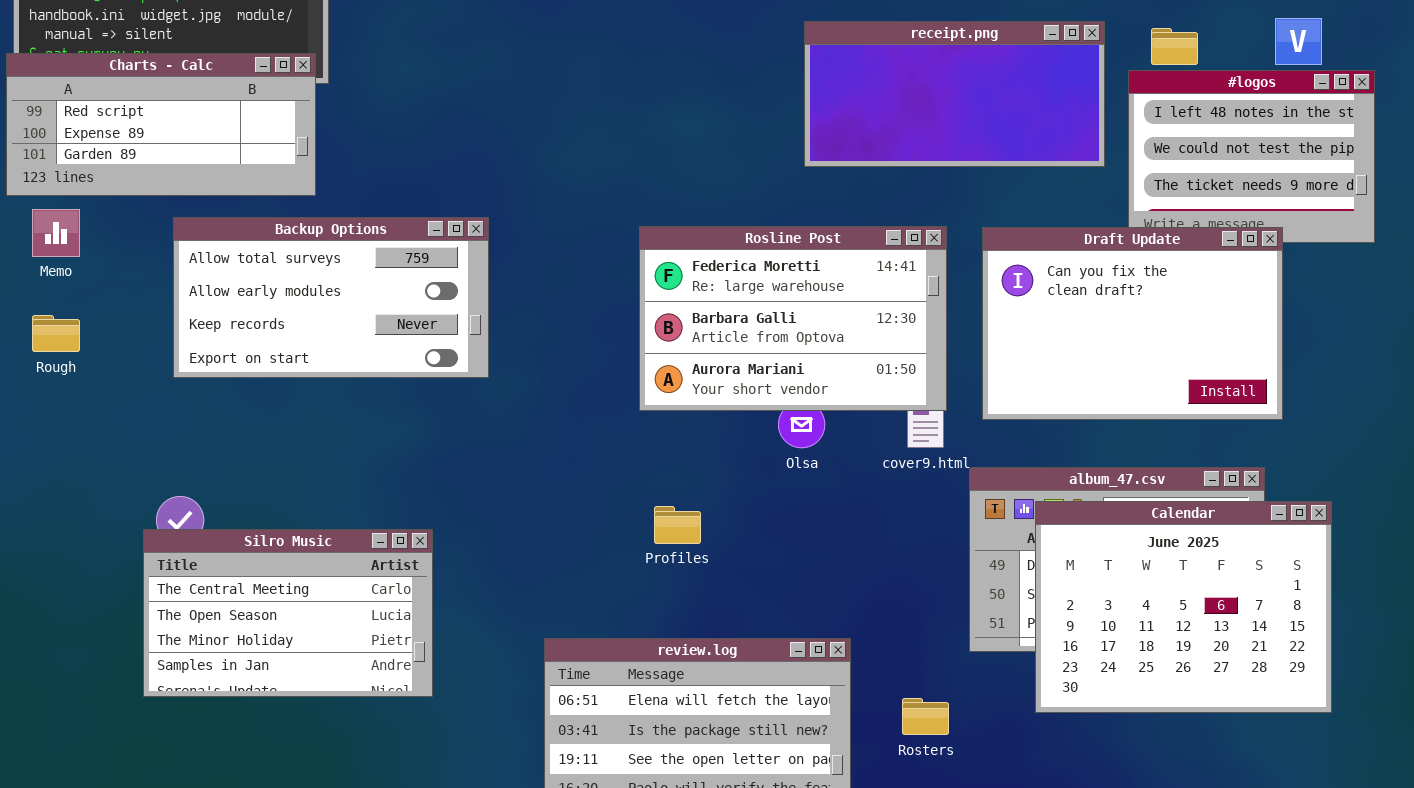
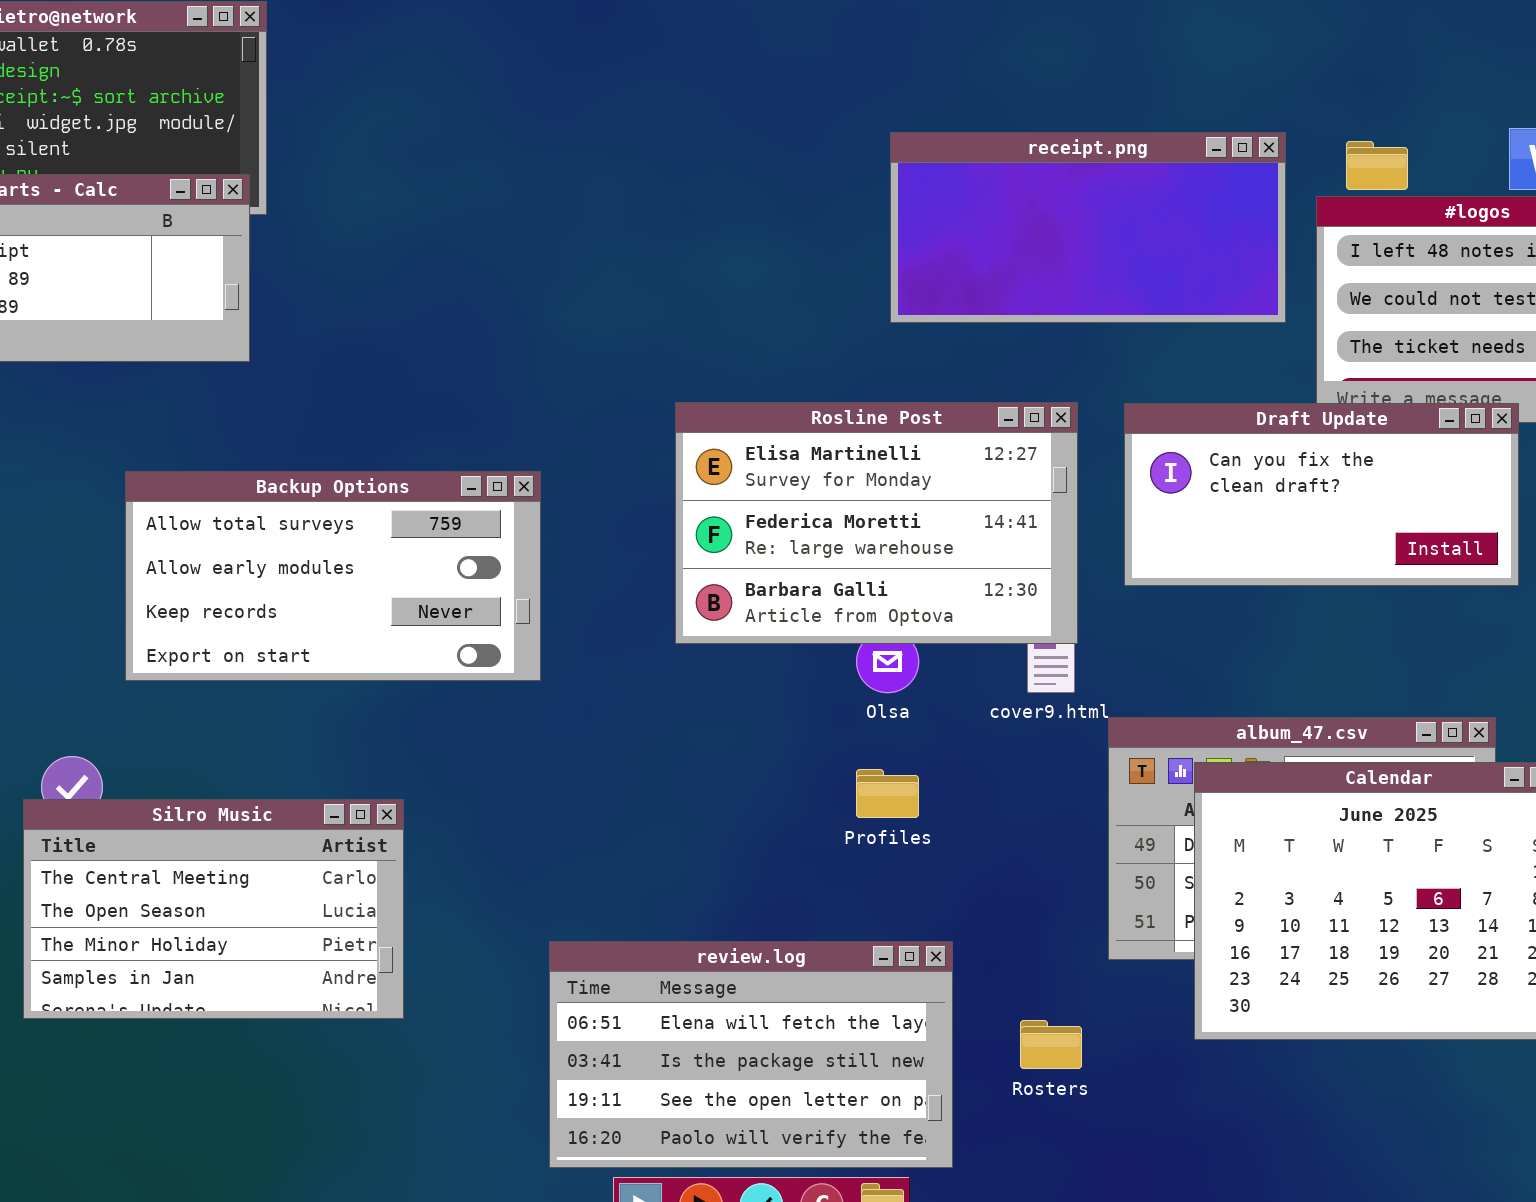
Backup Options: [173,217,489,378] -> [125,471,541,681], moved
Rosline Post: [639,226,947,411] -> [675,402,1078,644], scrolled up 1 row
Draft Update: [982,227,1283,420] -> [1124,403,1519,586], resized
Profiles: [654,506,701,544] -> [856,769,919,818], moved

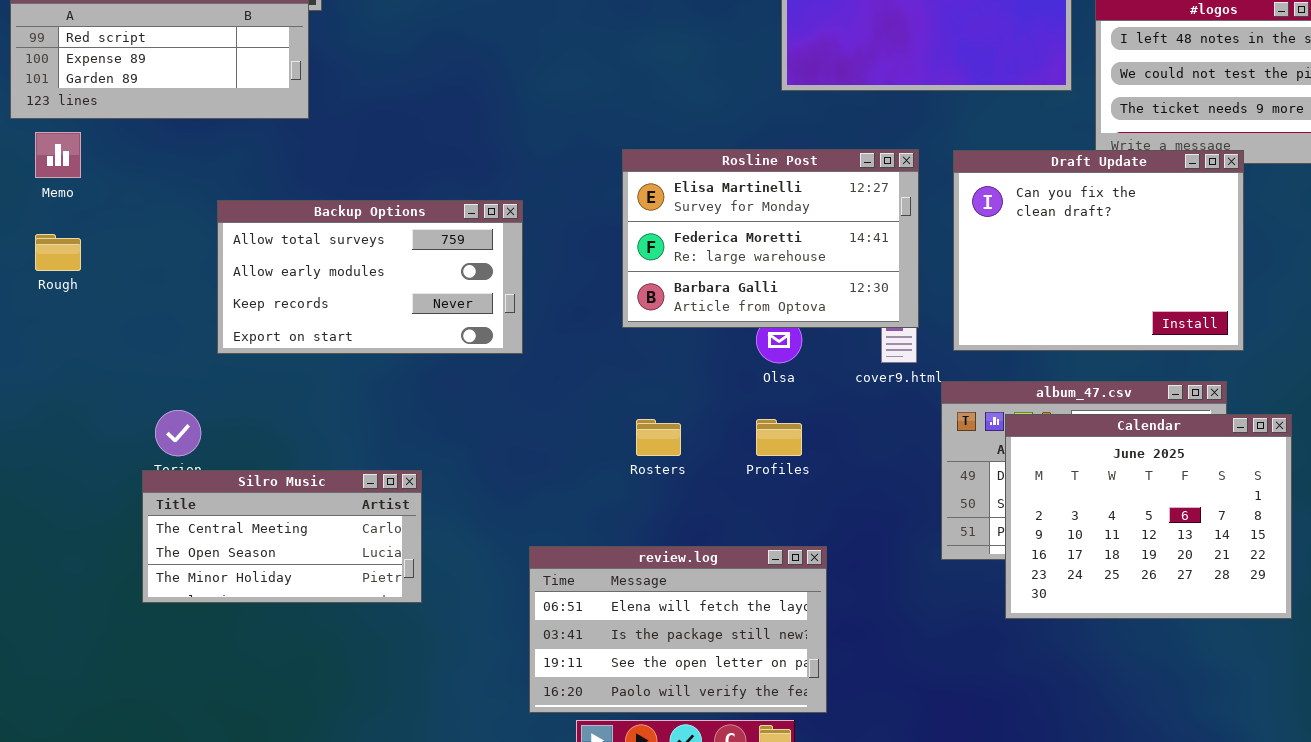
Draft Update: [1124,403,1519,586] -> [953,150,1244,351], resized
Silro Music: [23,799,404,1019] -> [142,470,422,603], resized
Rosters: [1020,1020,1082,1069] -> [636,419,681,456], moved

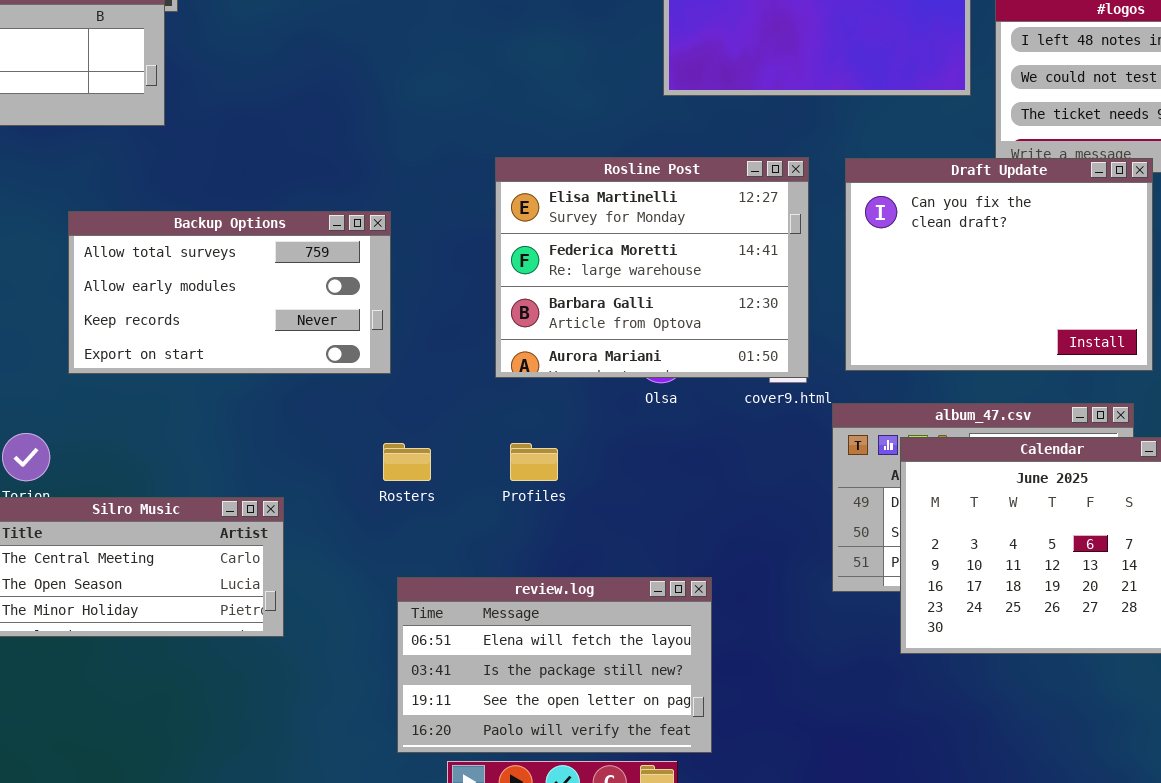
Rosline Post: [622,149,919,328] -> [495,157,809,378], resized
Rosters: [636,419,681,456] -> [383,443,431,481], moved
Profiles: [756,419,802,456] -> [510,443,558,481], moved

